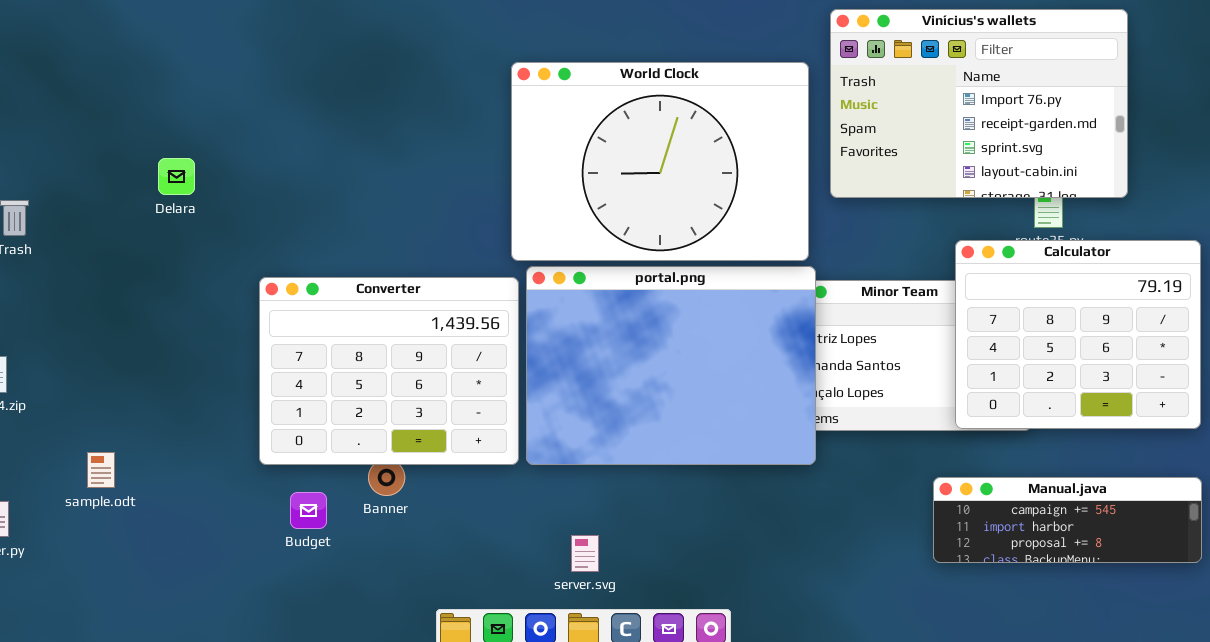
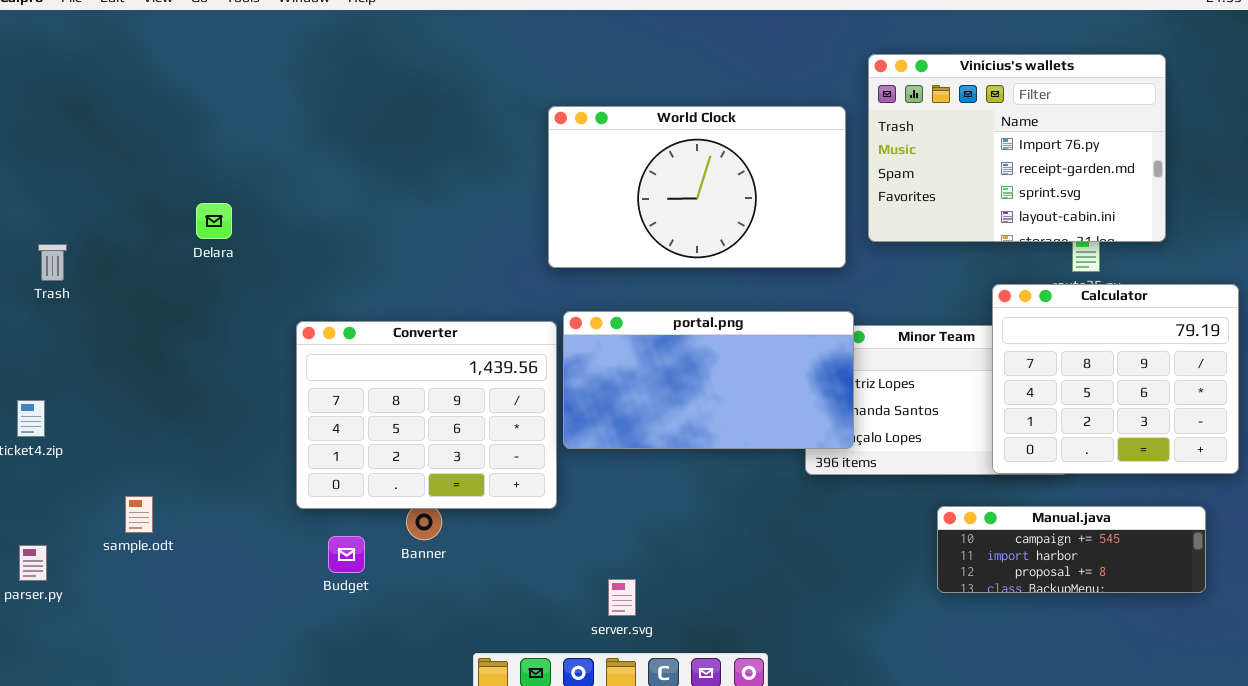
World Clock: [511,62,809,261] -> [548,106,846,268], resized
portal.png: [526,266,816,465] -> [563,311,854,449], resized
Manual.java: [933,477,1202,563] -> [937,506,1206,593], moved

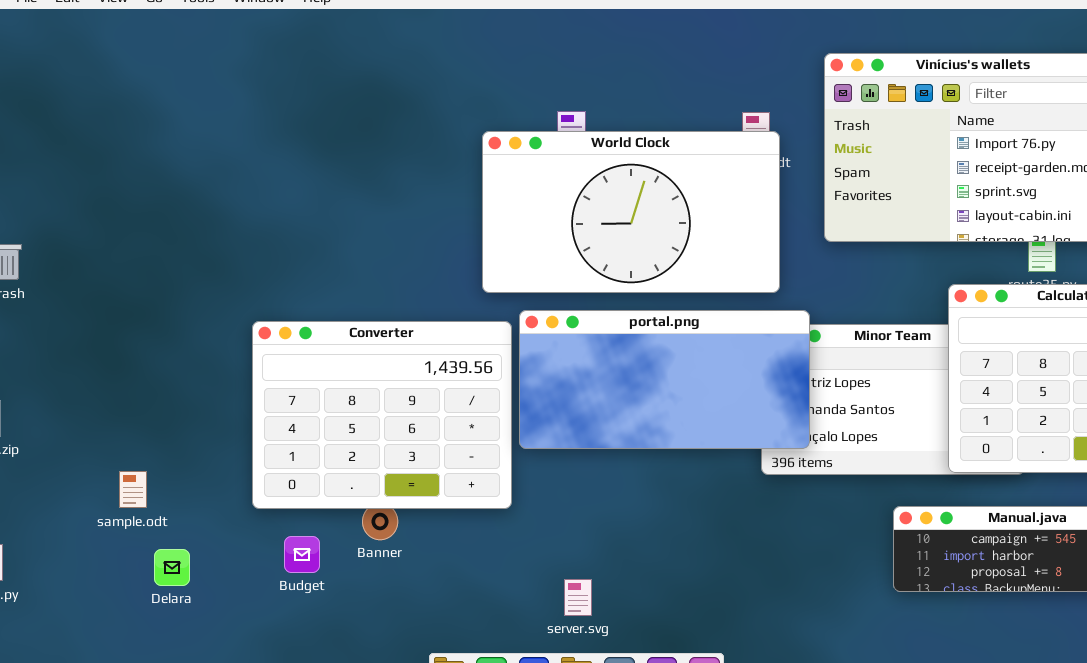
World Clock: [548,106,846,268] -> [482,131,780,293], moved
Delara: [196,203,232,239] -> [154,549,190,586], moved
sample.odt: [125,496,153,533] -> [119,471,147,508], moved

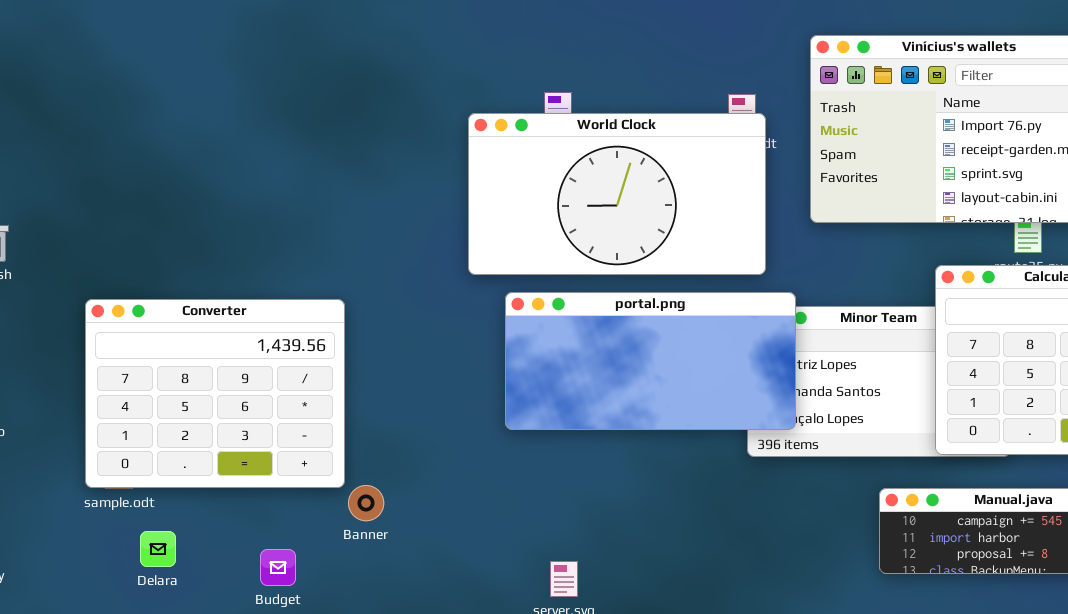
Converter: [252,321,512,509] -> [85,299,345,488], moved
Budget: [284,536,320,573] -> [260,549,296,586], moved

